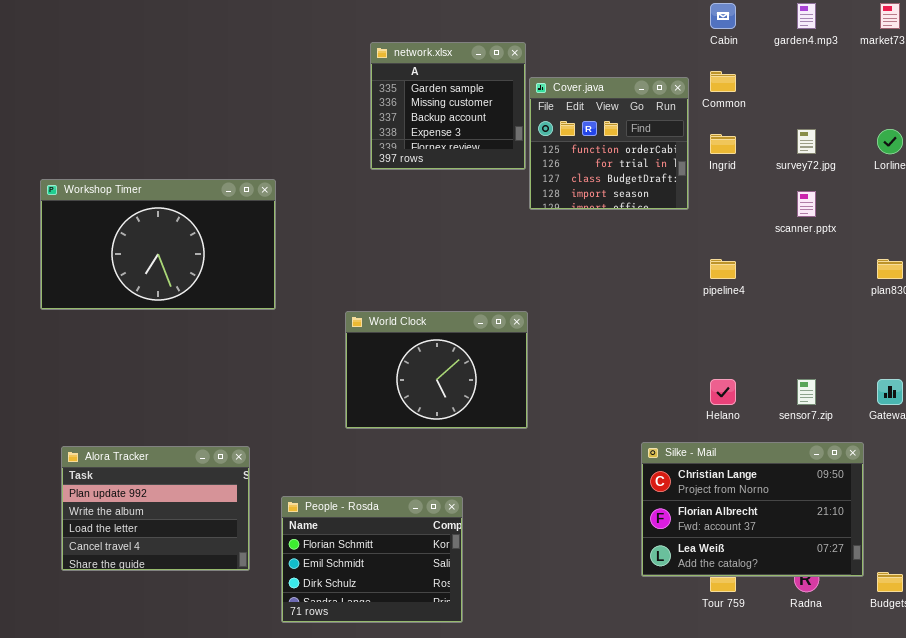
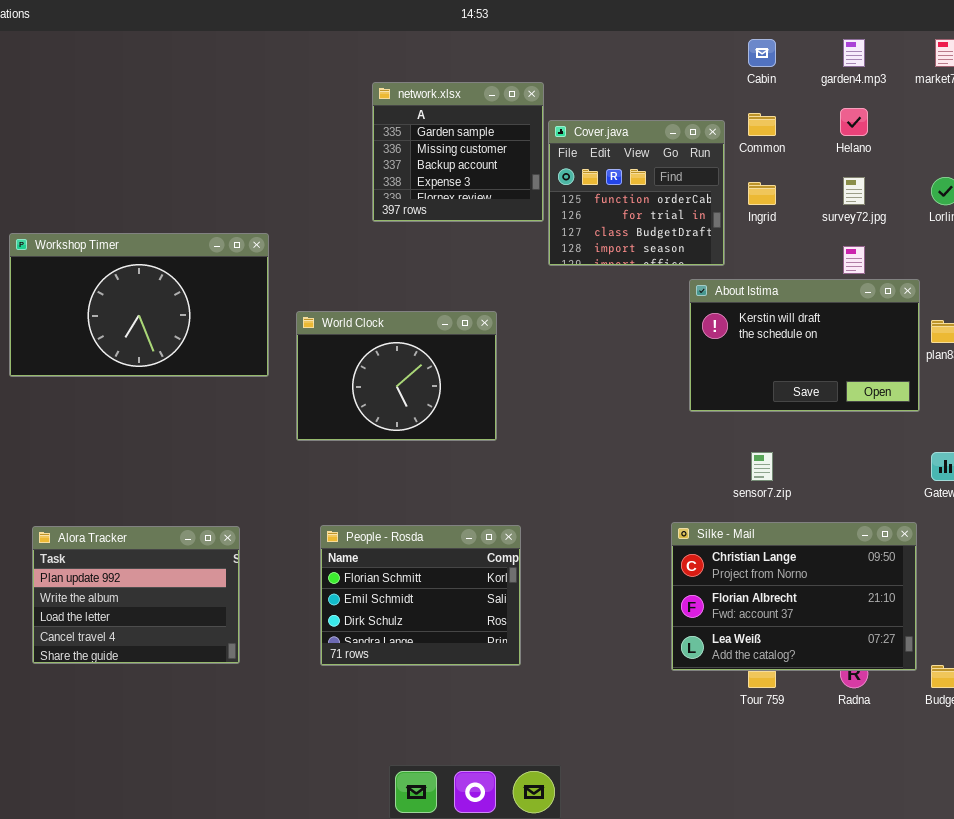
About Istima: none -> [689,279,920,412], opened
World Clock: [345,311,528,429] -> [296,311,497,441], moved
Helano: [710,379,736,405] -> [840,108,868,136], moved
sensor7.zip: [797,379,816,405] -> [751,452,773,481], moved
People - Rosda: [281,496,463,623] -> [320,525,521,666], moved

